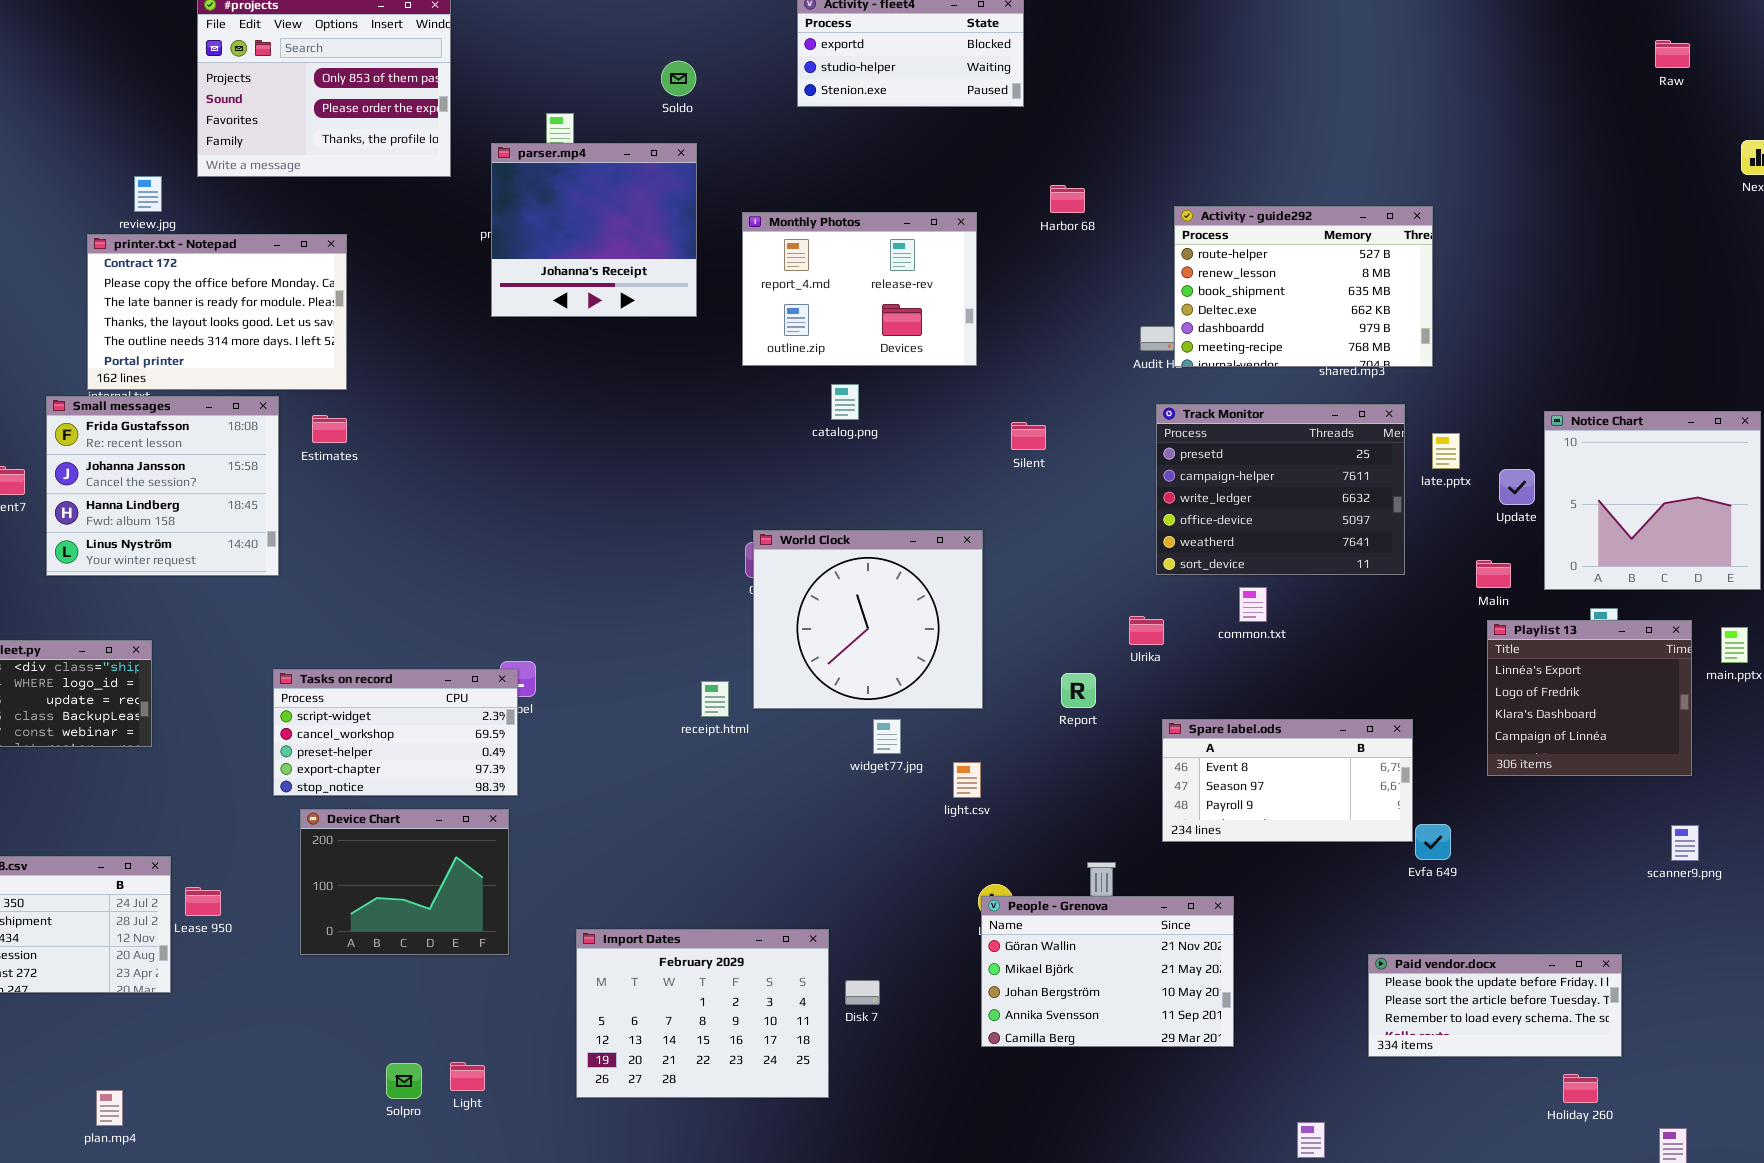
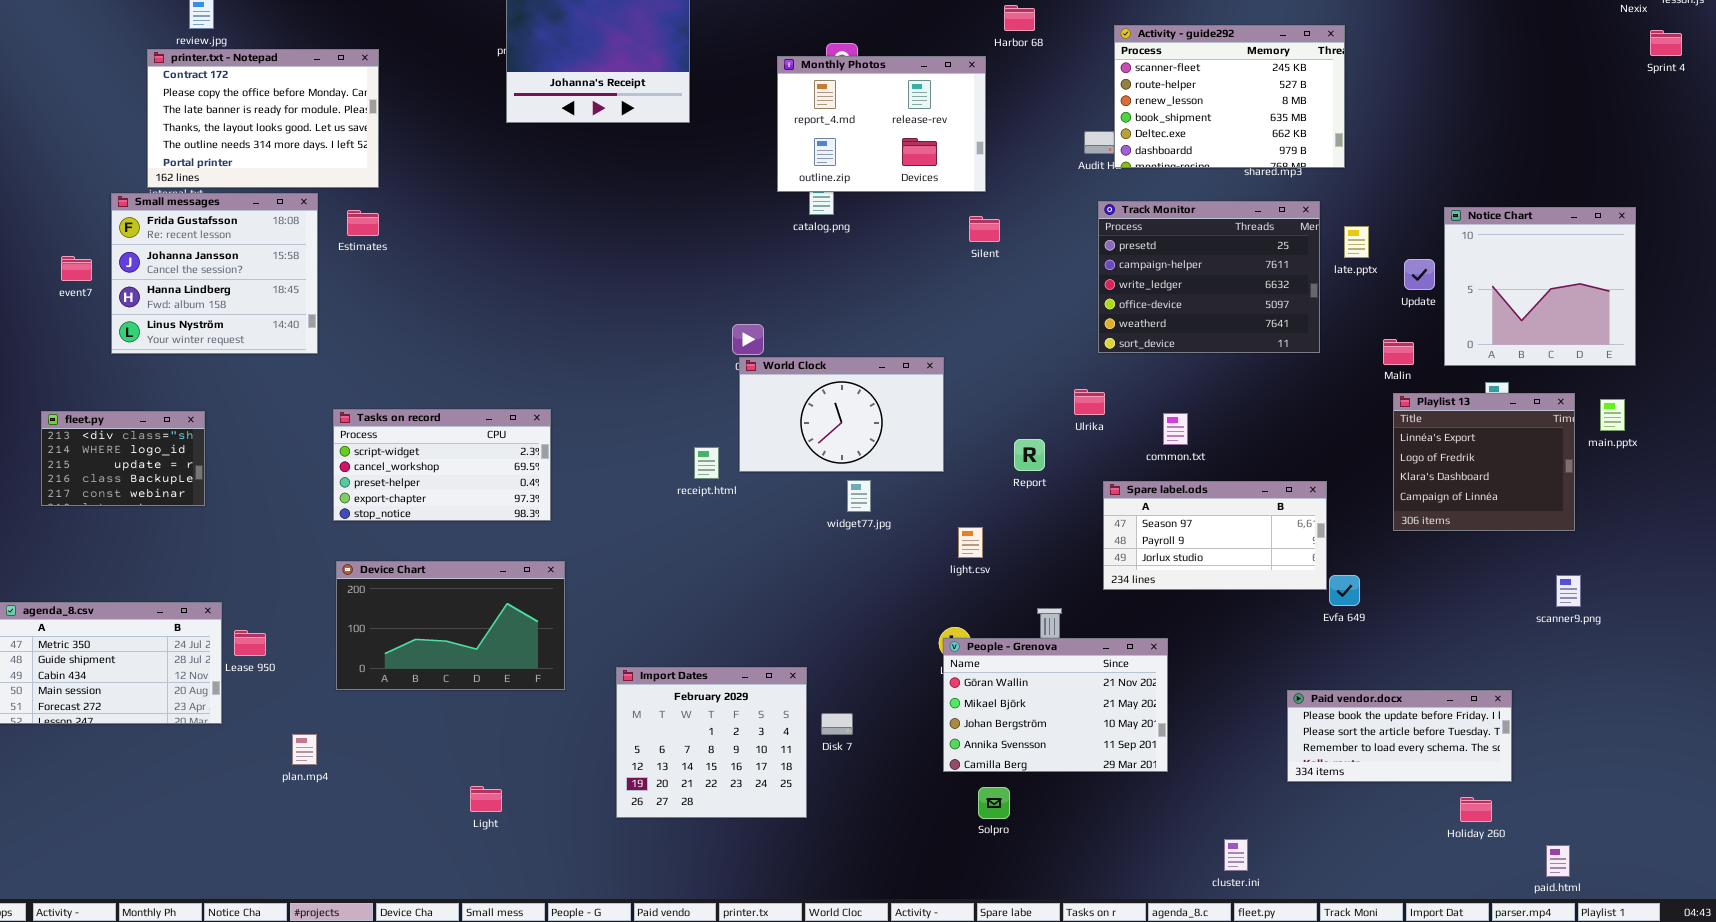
Activity - guide292: [1174,206,1433,367] -> [1114,25,1345,168], scrolled up 1 row
Monthly Photos: [742,212,977,366] -> [777,56,986,192], moved
World Clock: [753,530,983,709] -> [739,357,944,472], resized
common.txt: [1239,587,1267,622] -> [1163,413,1188,445], moved
Tasks on record: [273,669,518,796] -> [333,409,551,521], moved
Spare label.ods: [1162,719,1413,842] -> [1103,481,1327,590], scrolled down 1 row
light.csv: [953,762,981,798] -> [958,527,983,558], moved
Device Chart: [300,809,509,955] -> [336,561,565,690], resized
Import Dates: [576,929,829,1098] -> [616,667,807,818], resized
Solpro: [386,1063,422,1099] -> [978,787,1010,819], moved
plan.mp4: [96,1090,123,1126] -> [292,734,317,765], moved

